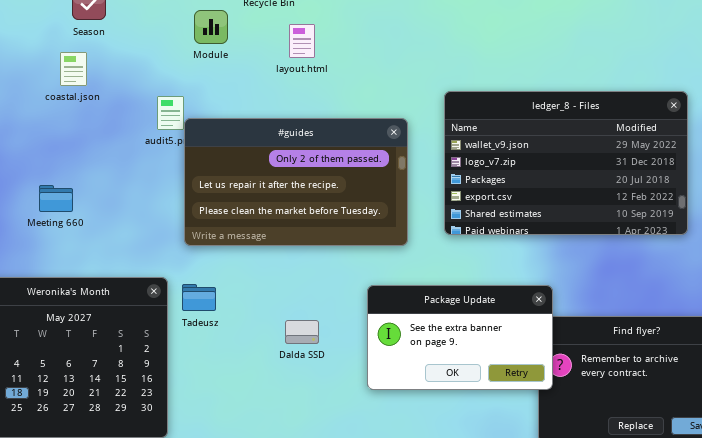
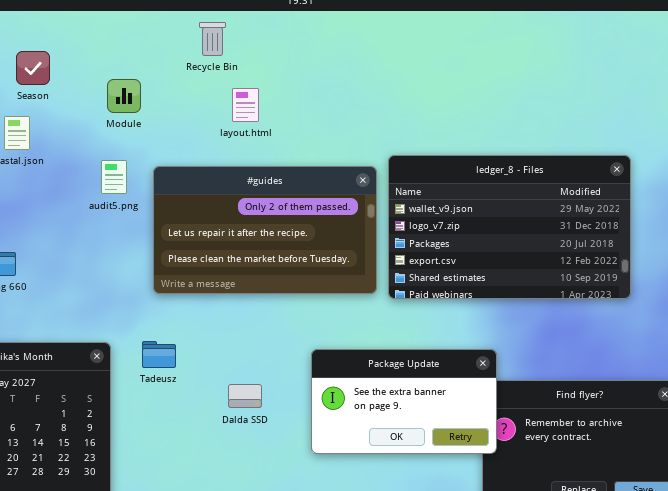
Module: [194,10,228,44] -> [107,79,141,113], moved
#guides: [184,118,408,246] -> [153,166,377,294], moved
Tadeusz: [182,284,216,311] -> [142,341,176,368], moved

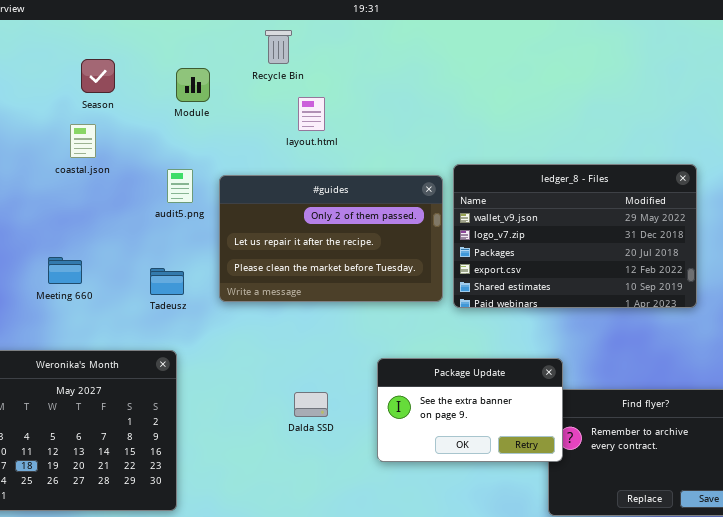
Module: [107,79,141,113] -> [176,68,210,102], moved
Tadeusz: [142,341,176,368] -> [150,268,184,295], moved

